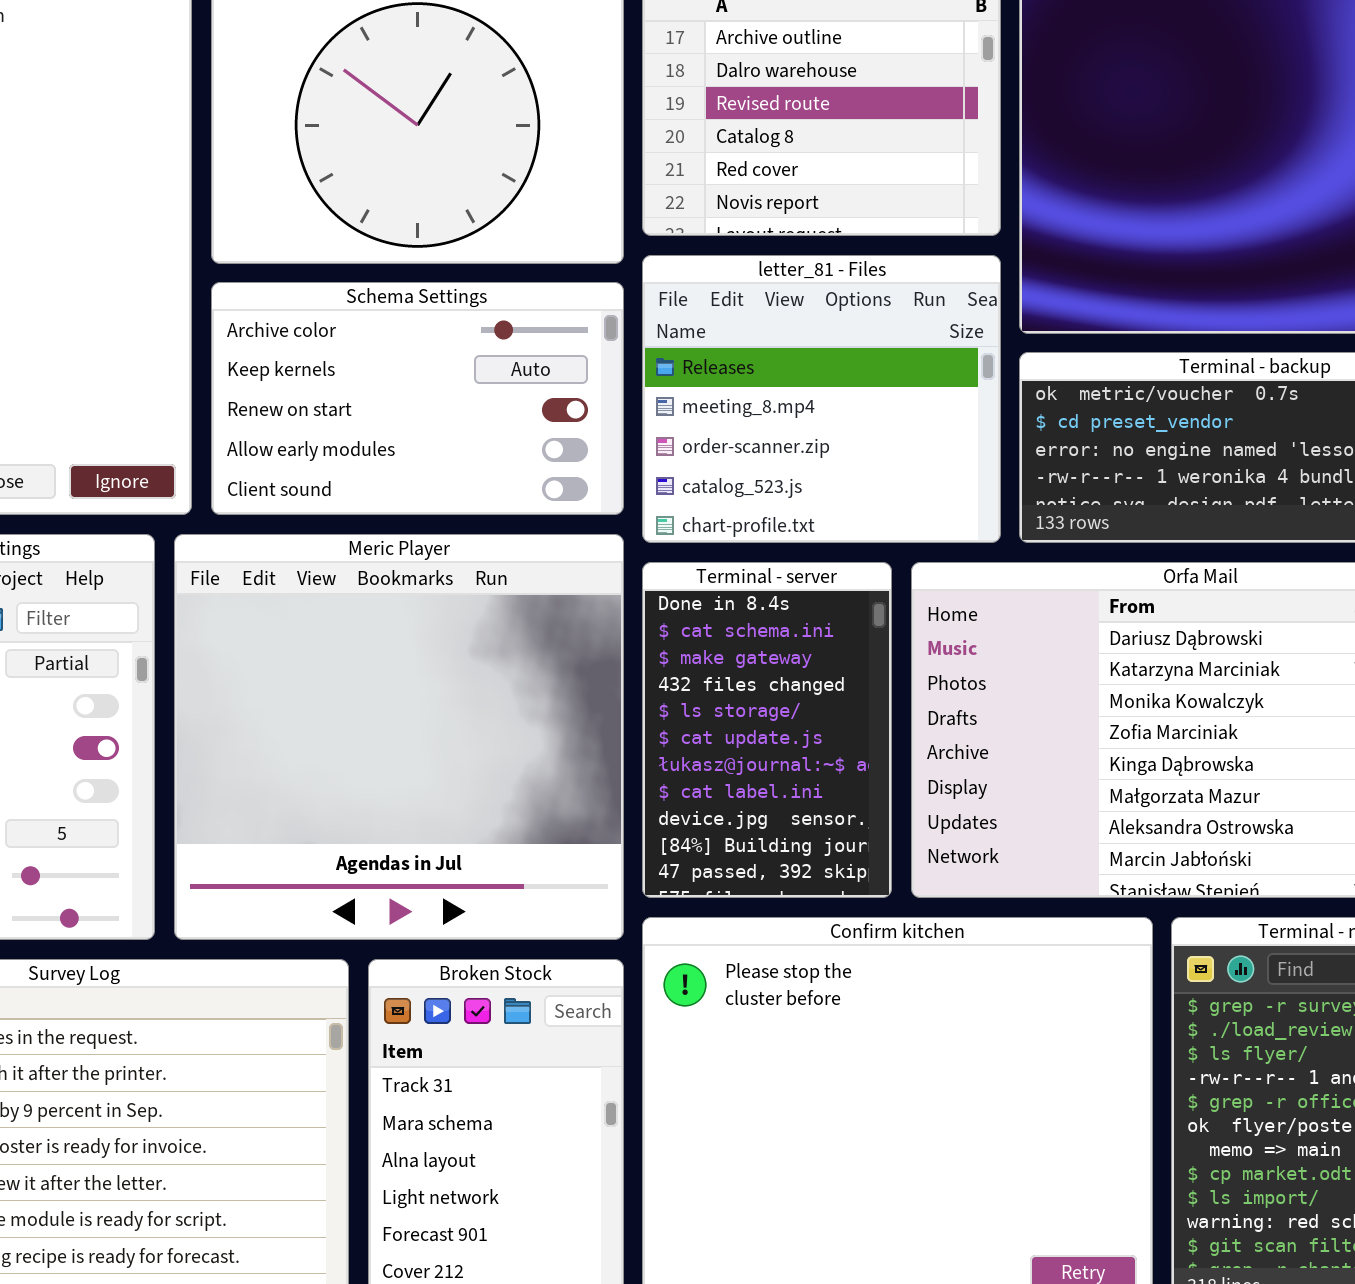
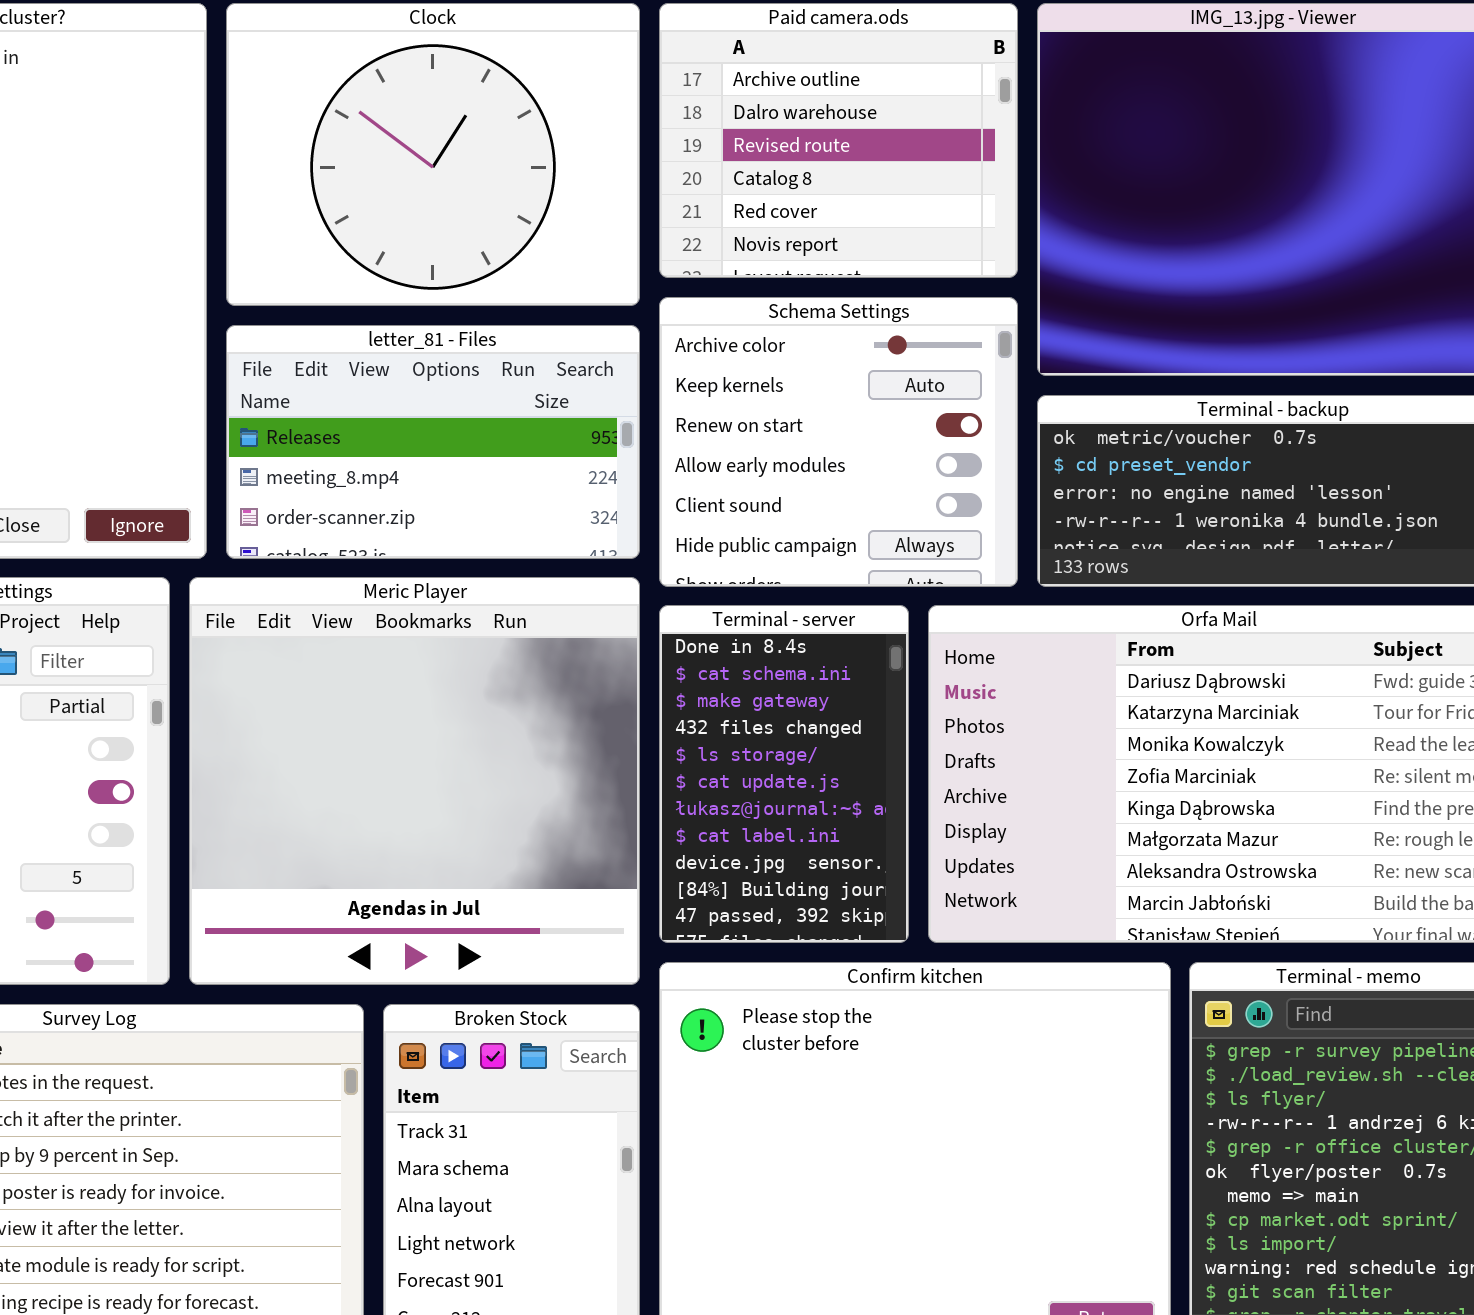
letter_81 - Files: [642,255,1001,543] -> [226,325,640,559], moved, resized
Schema Settings: [211,282,624,515] -> [659,297,1018,587], moved, resized

